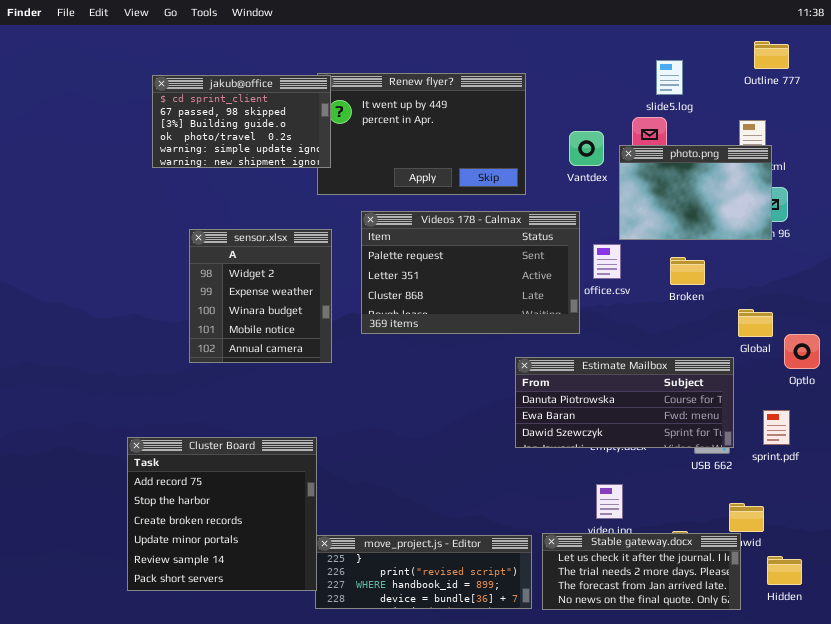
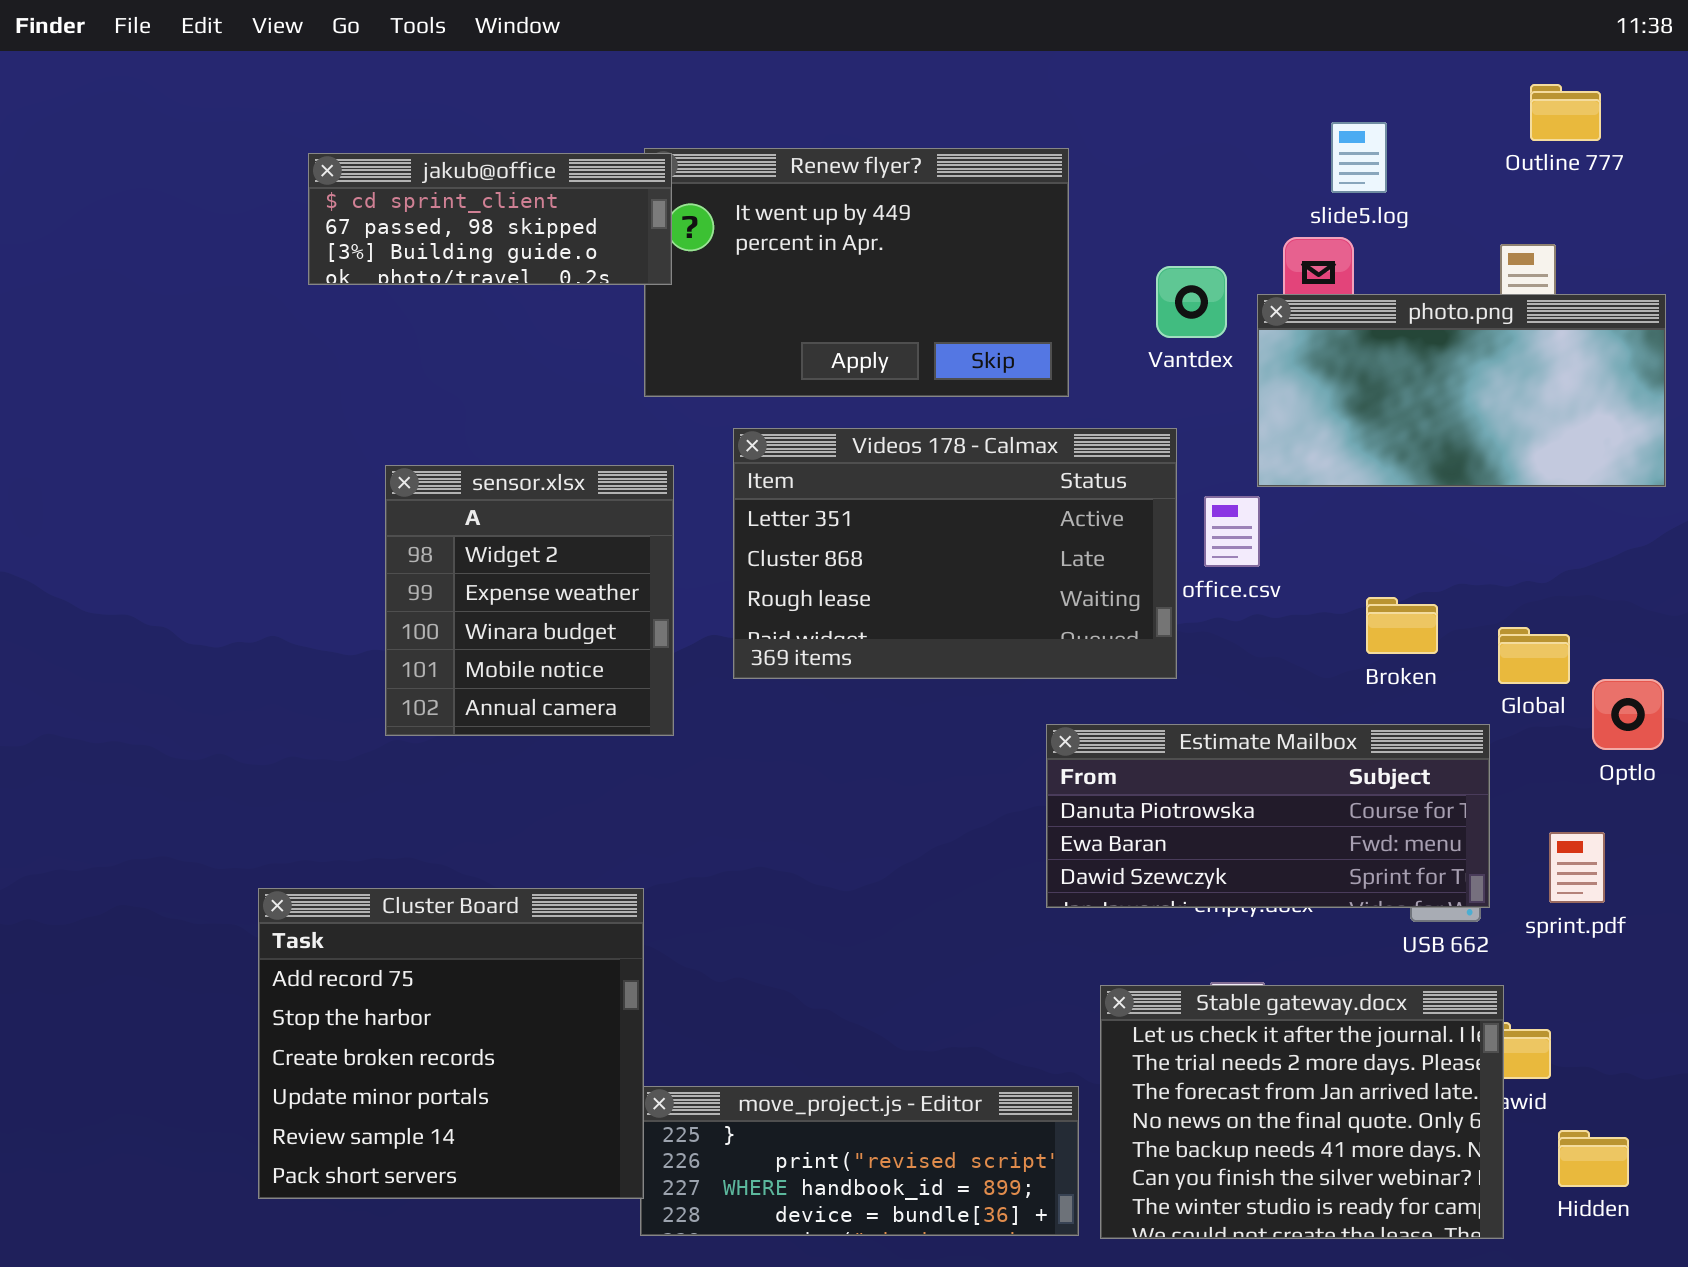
jakub@office: [152,75,331,168] -> [308,153,672,285], resized
photo.png: [619,145,772,240] -> [1257,294,1666,487], resized
Videos 178 - Calmax: [361,211,580,334] -> [733,428,1177,679], scrolled down 1 row
Broken: [670,257,705,285] -> [1366,597,1438,654], moved
Stable gateway.docx: [542,533,741,610] -> [1100,985,1504,1239], resized

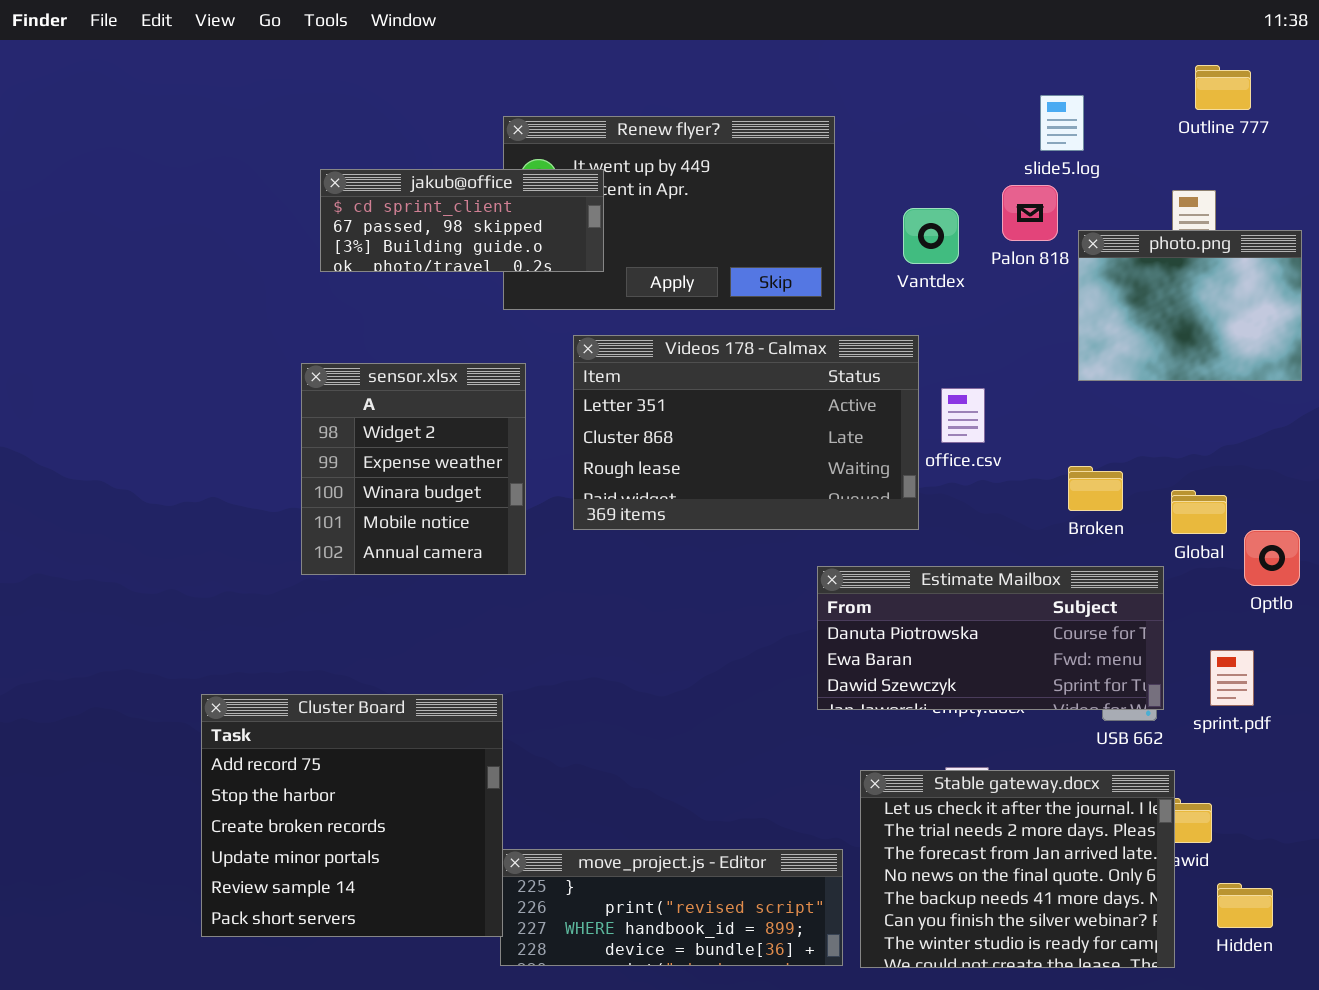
jakub@office: [308,153,672,285] -> [320,169,604,272], moved
photo.png: [1257,294,1666,487] -> [1078,230,1302,381], resized

